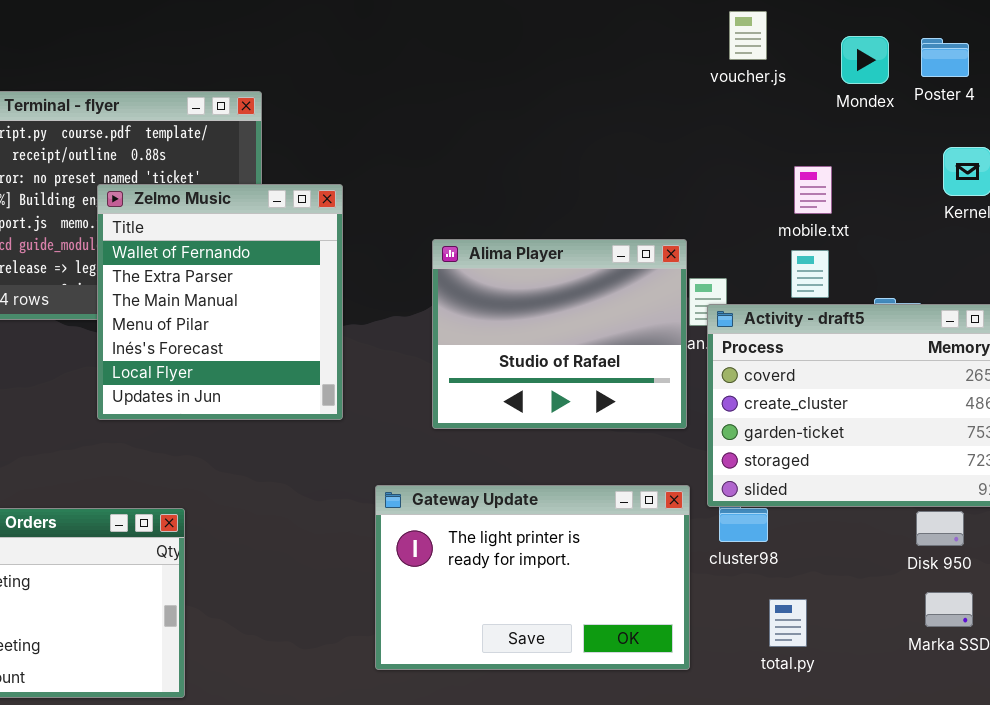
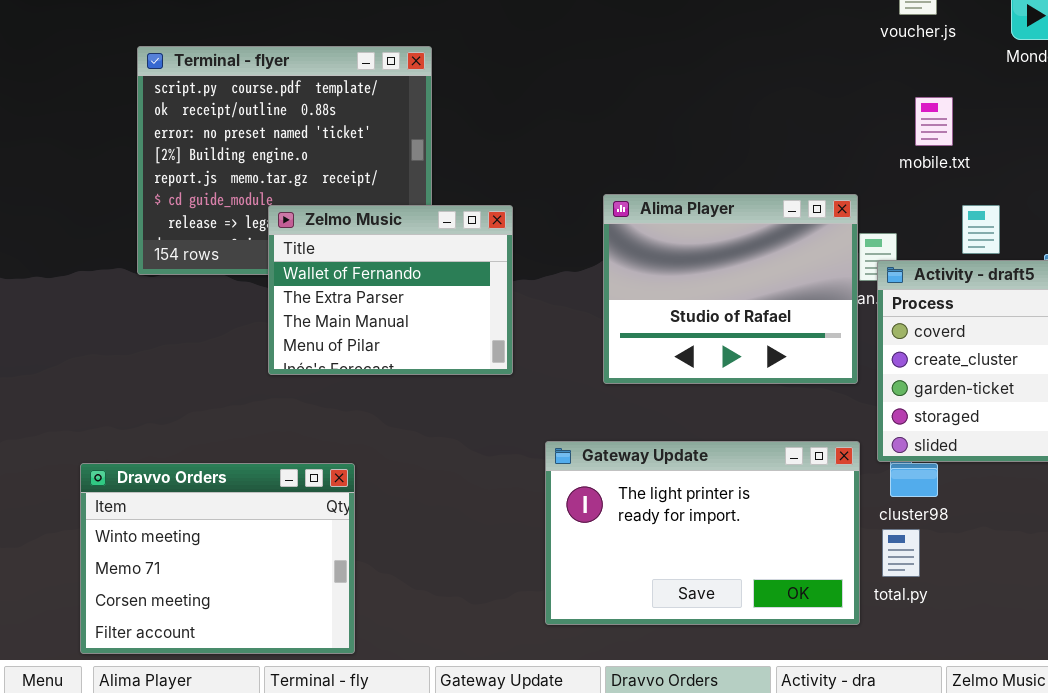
mobile.txt: [794,166,832,214] -> [915,97,953,146], moved
Zelmo Music: [97,184,343,420] -> [268,205,513,375], resized
total.py: [769,599,807,647] -> [882,529,920,577], moved

